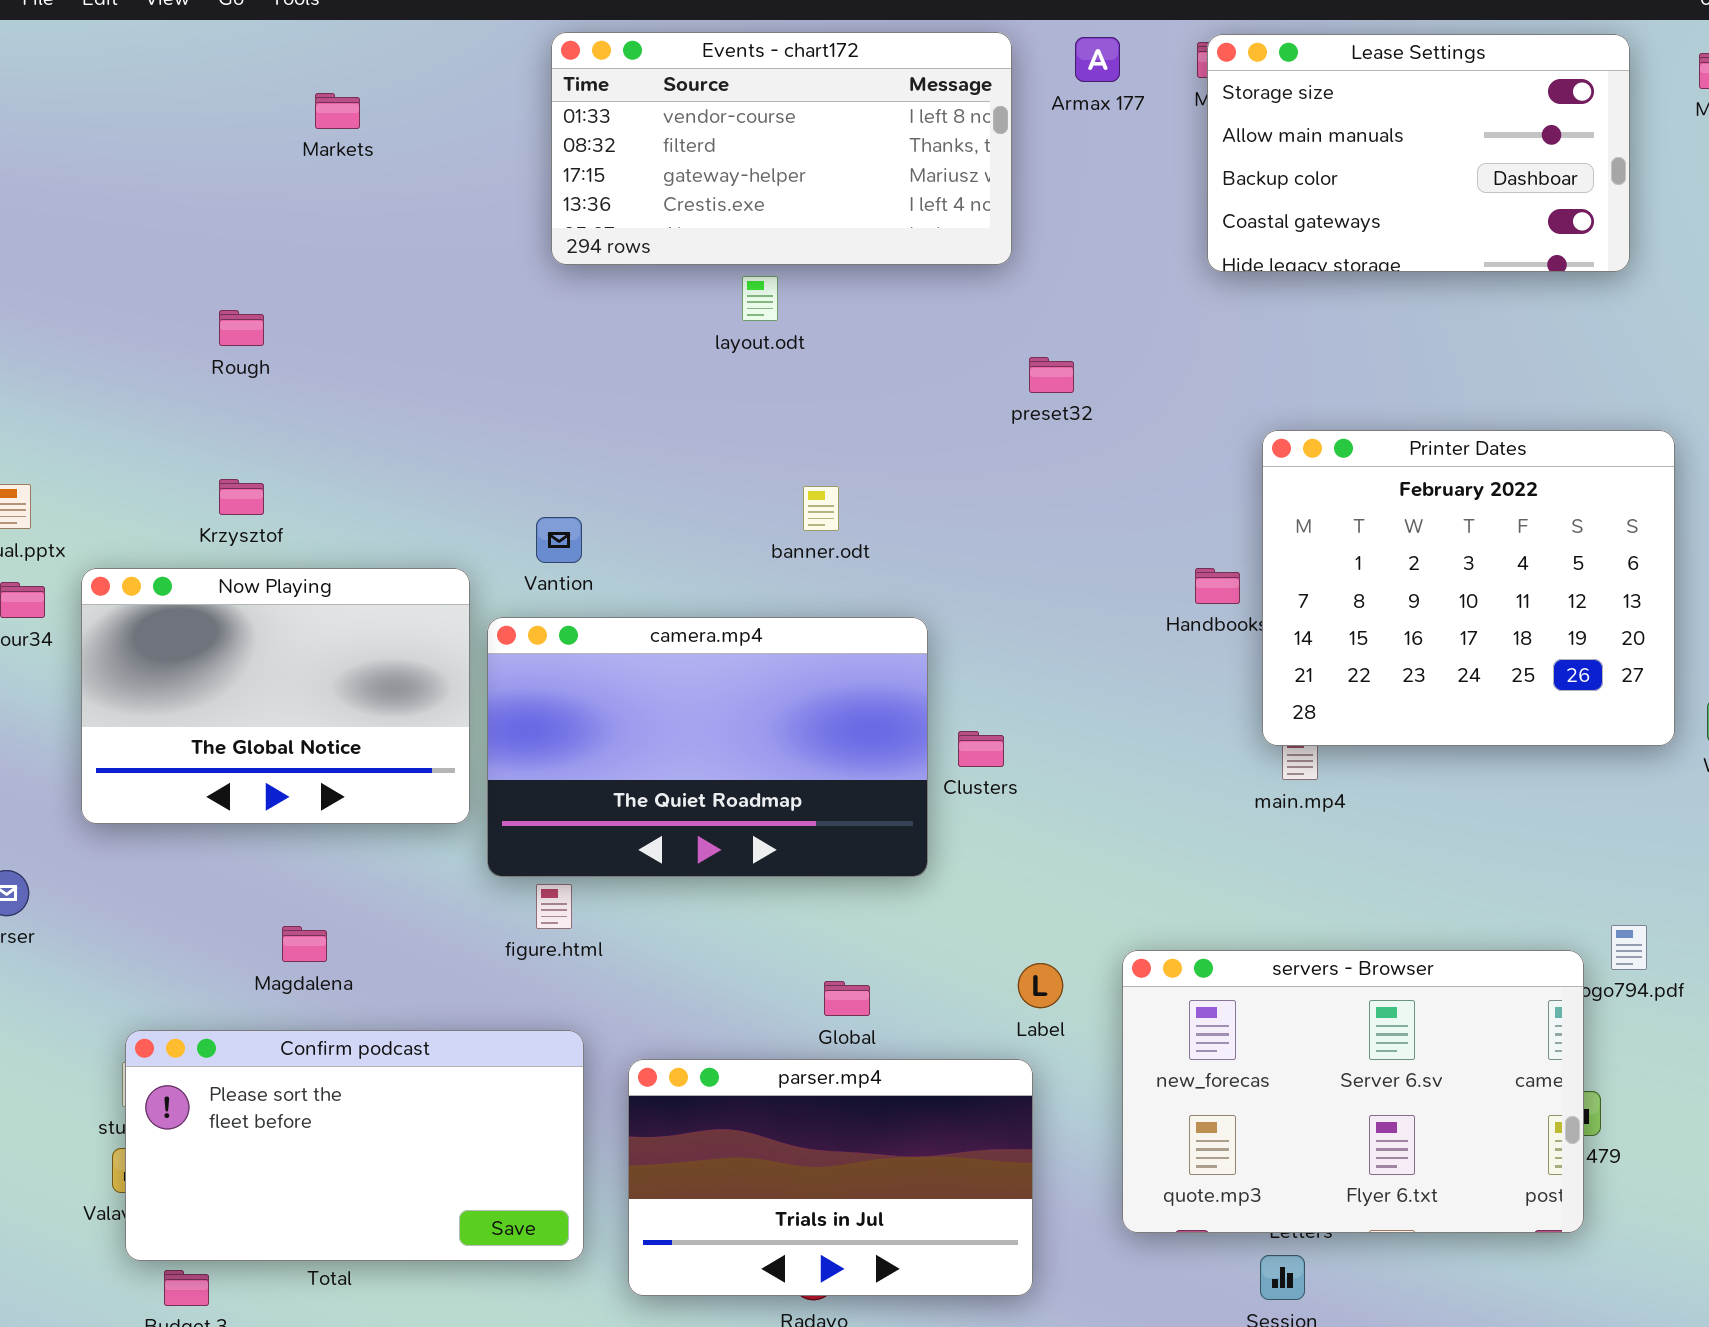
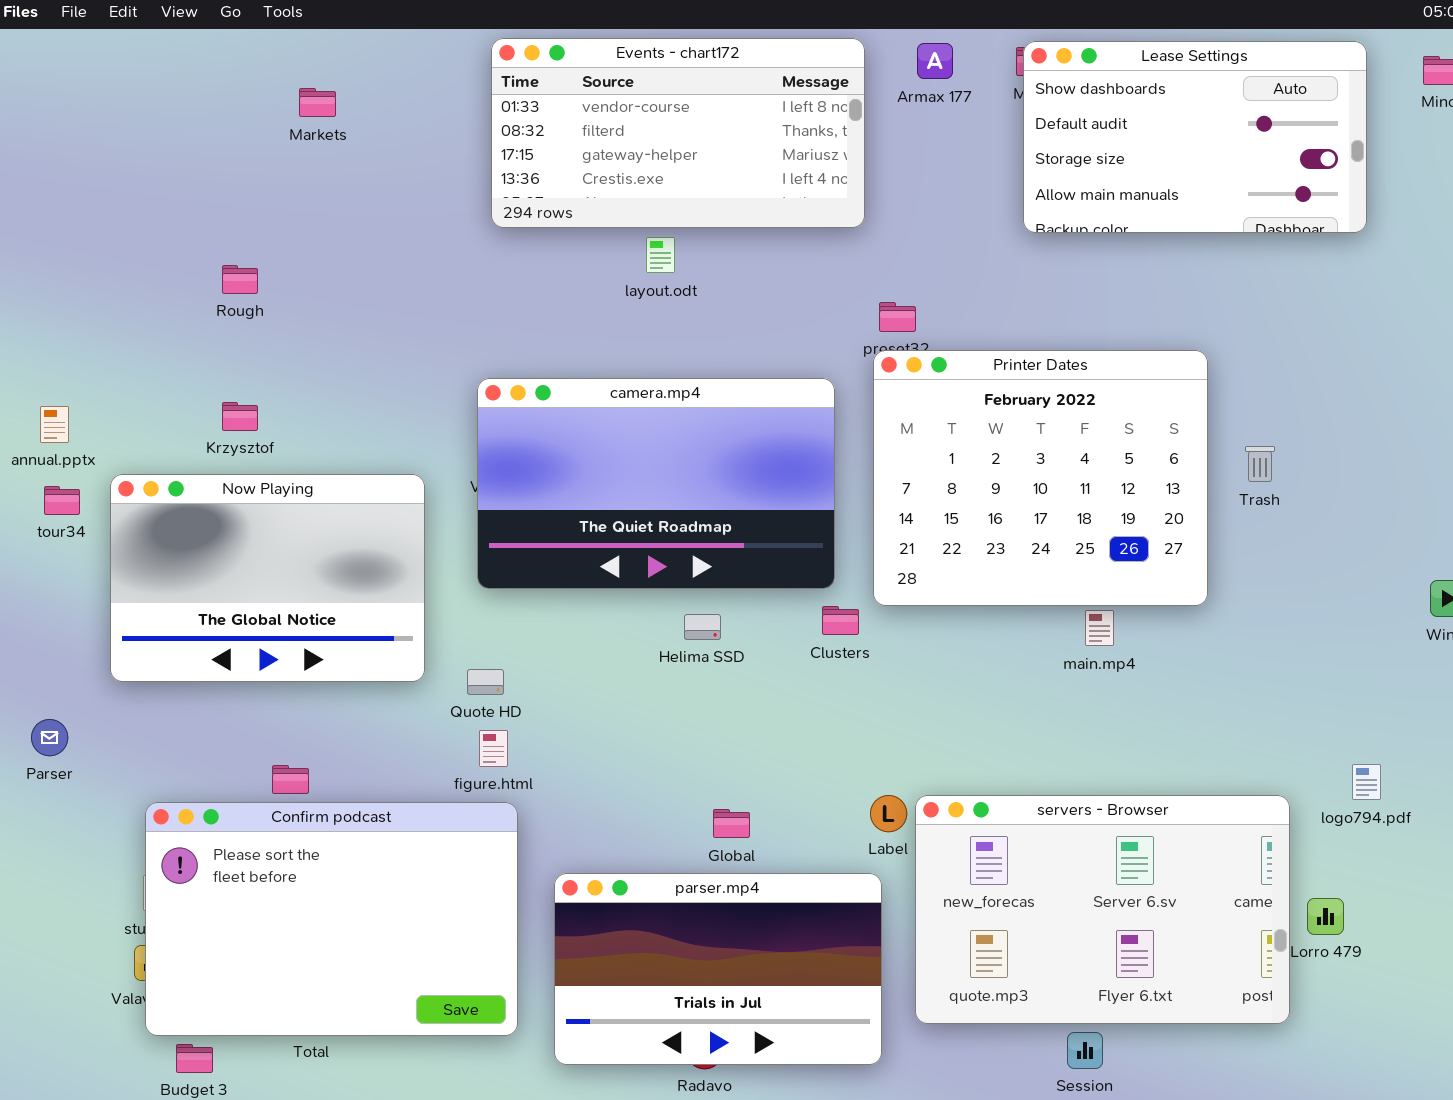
Lease Settings: [1207,34,1630,272] -> [1023,41,1367,233], scrolled up 2 rows
Printer Dates: [1262,430,1675,746] -> [873,350,1208,606], moved
camera.mp4: [487,617,928,877] -> [477,378,835,589], moved
servers - Browser: [1122,950,1584,1233] -> [915,795,1290,1024], moved
Confirm podcast: [125,1030,584,1261] -> [145,802,518,1036], resized

